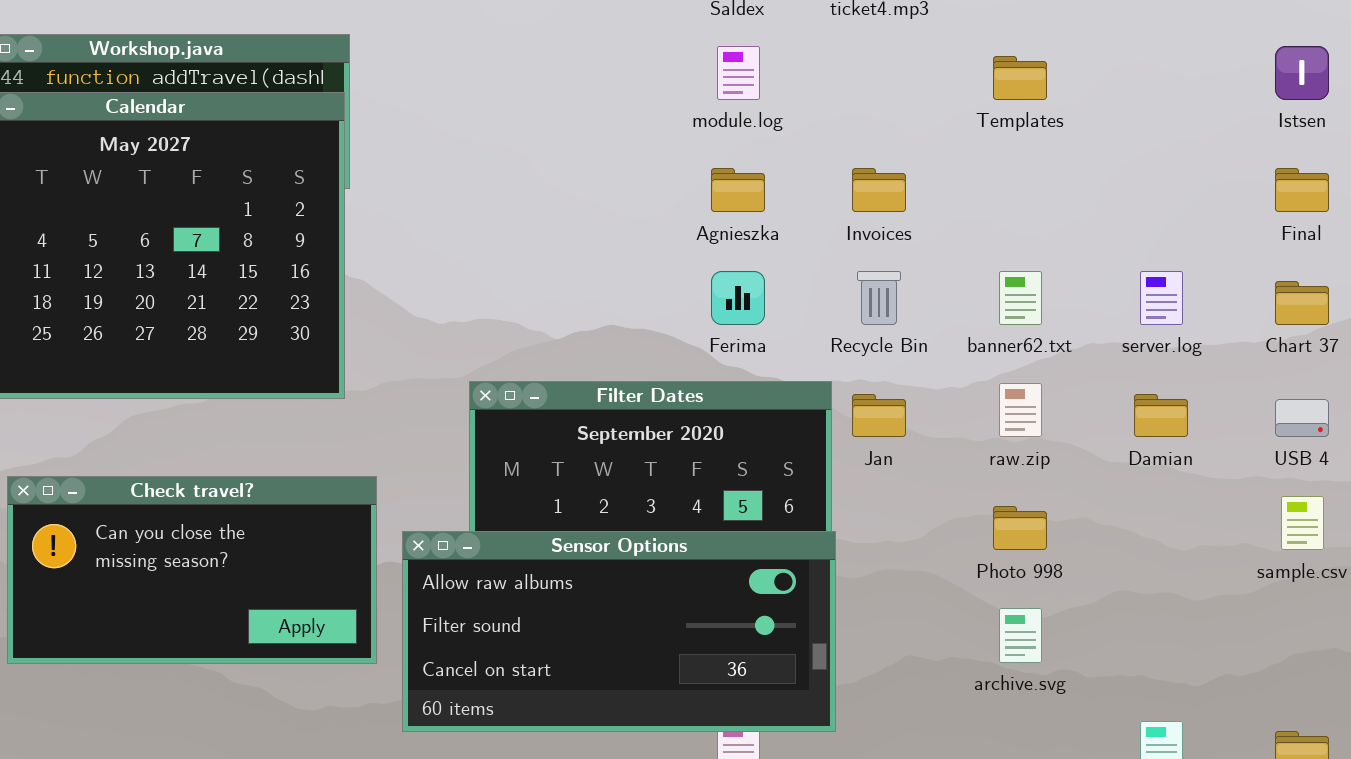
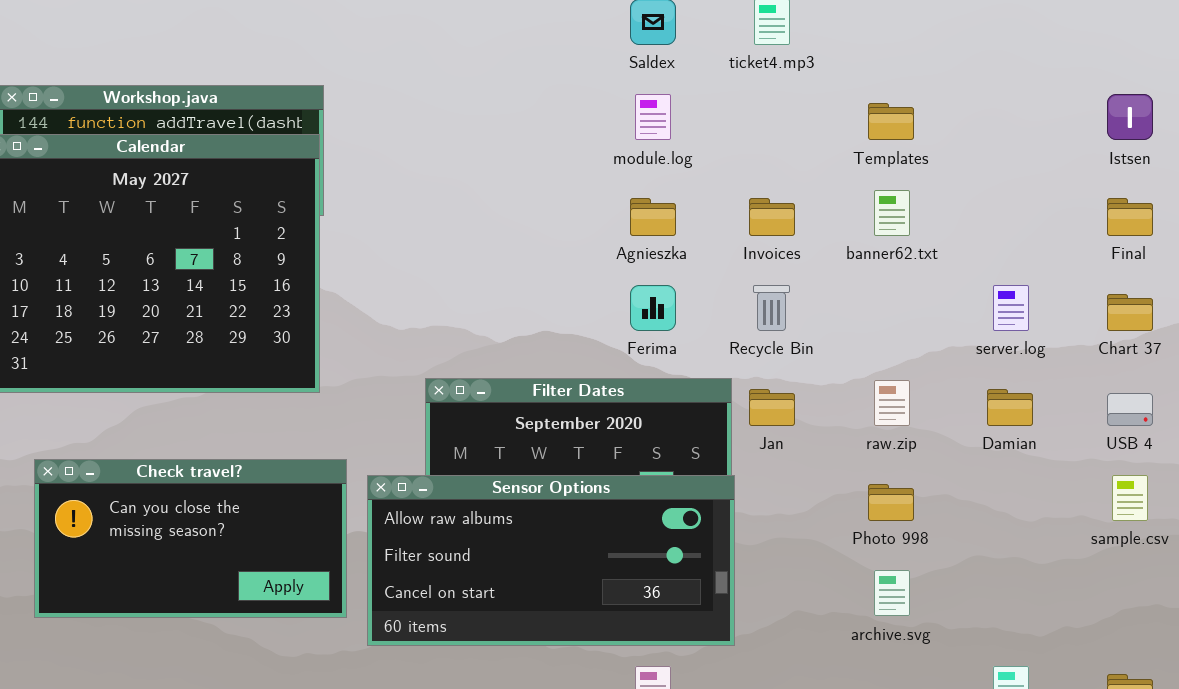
banner62.txt: [999,271,1042,325] -> [874,190,910,236], moved
Sensor Options: [402,531,836,732] -> [367,475,735,646], moved

